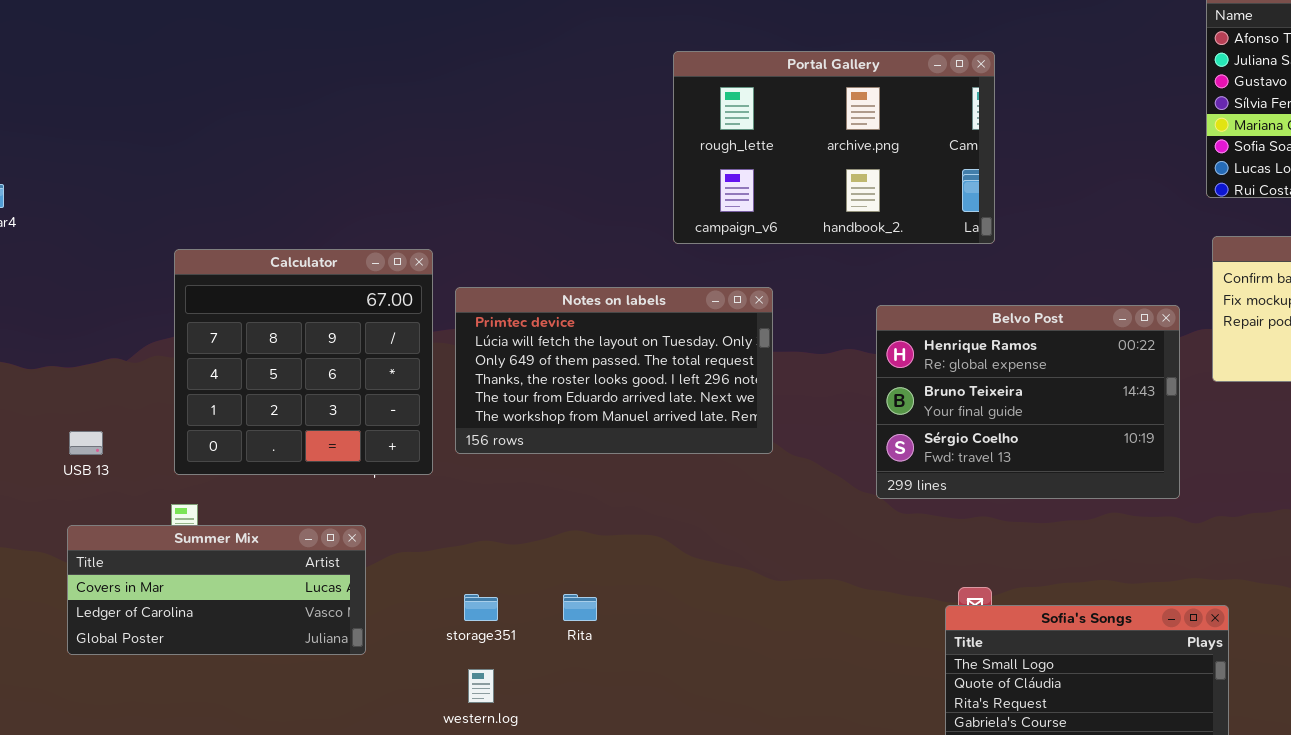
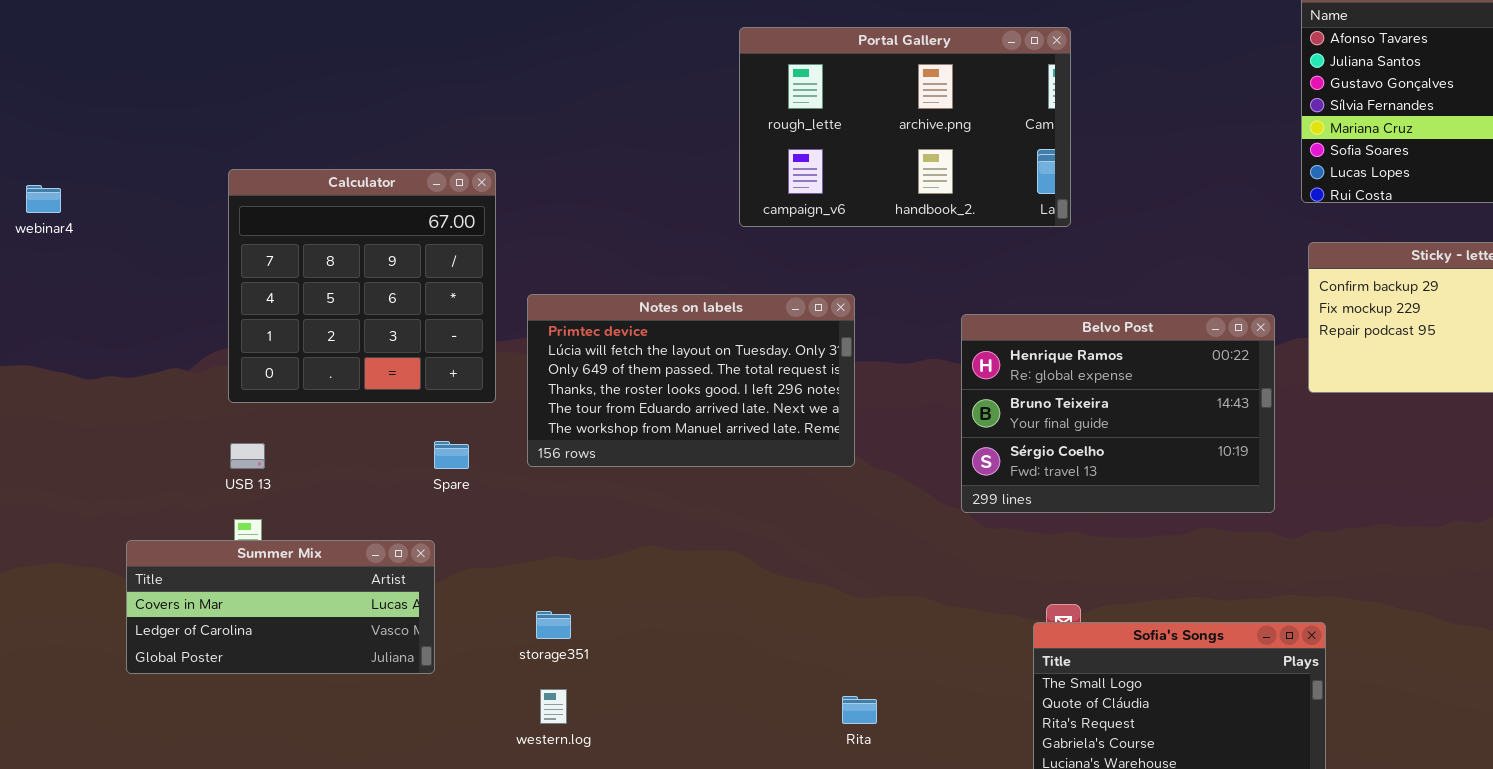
Portal Gallery: [673,51,995,244] -> [739,27,1071,227], moved
Calculator: [174,249,433,475] -> [228,169,496,403], moved
USB 13: [69,431,103,455] -> [230,443,265,469], moved
Rita: [563,594,597,621] -> [842,696,877,724], moved

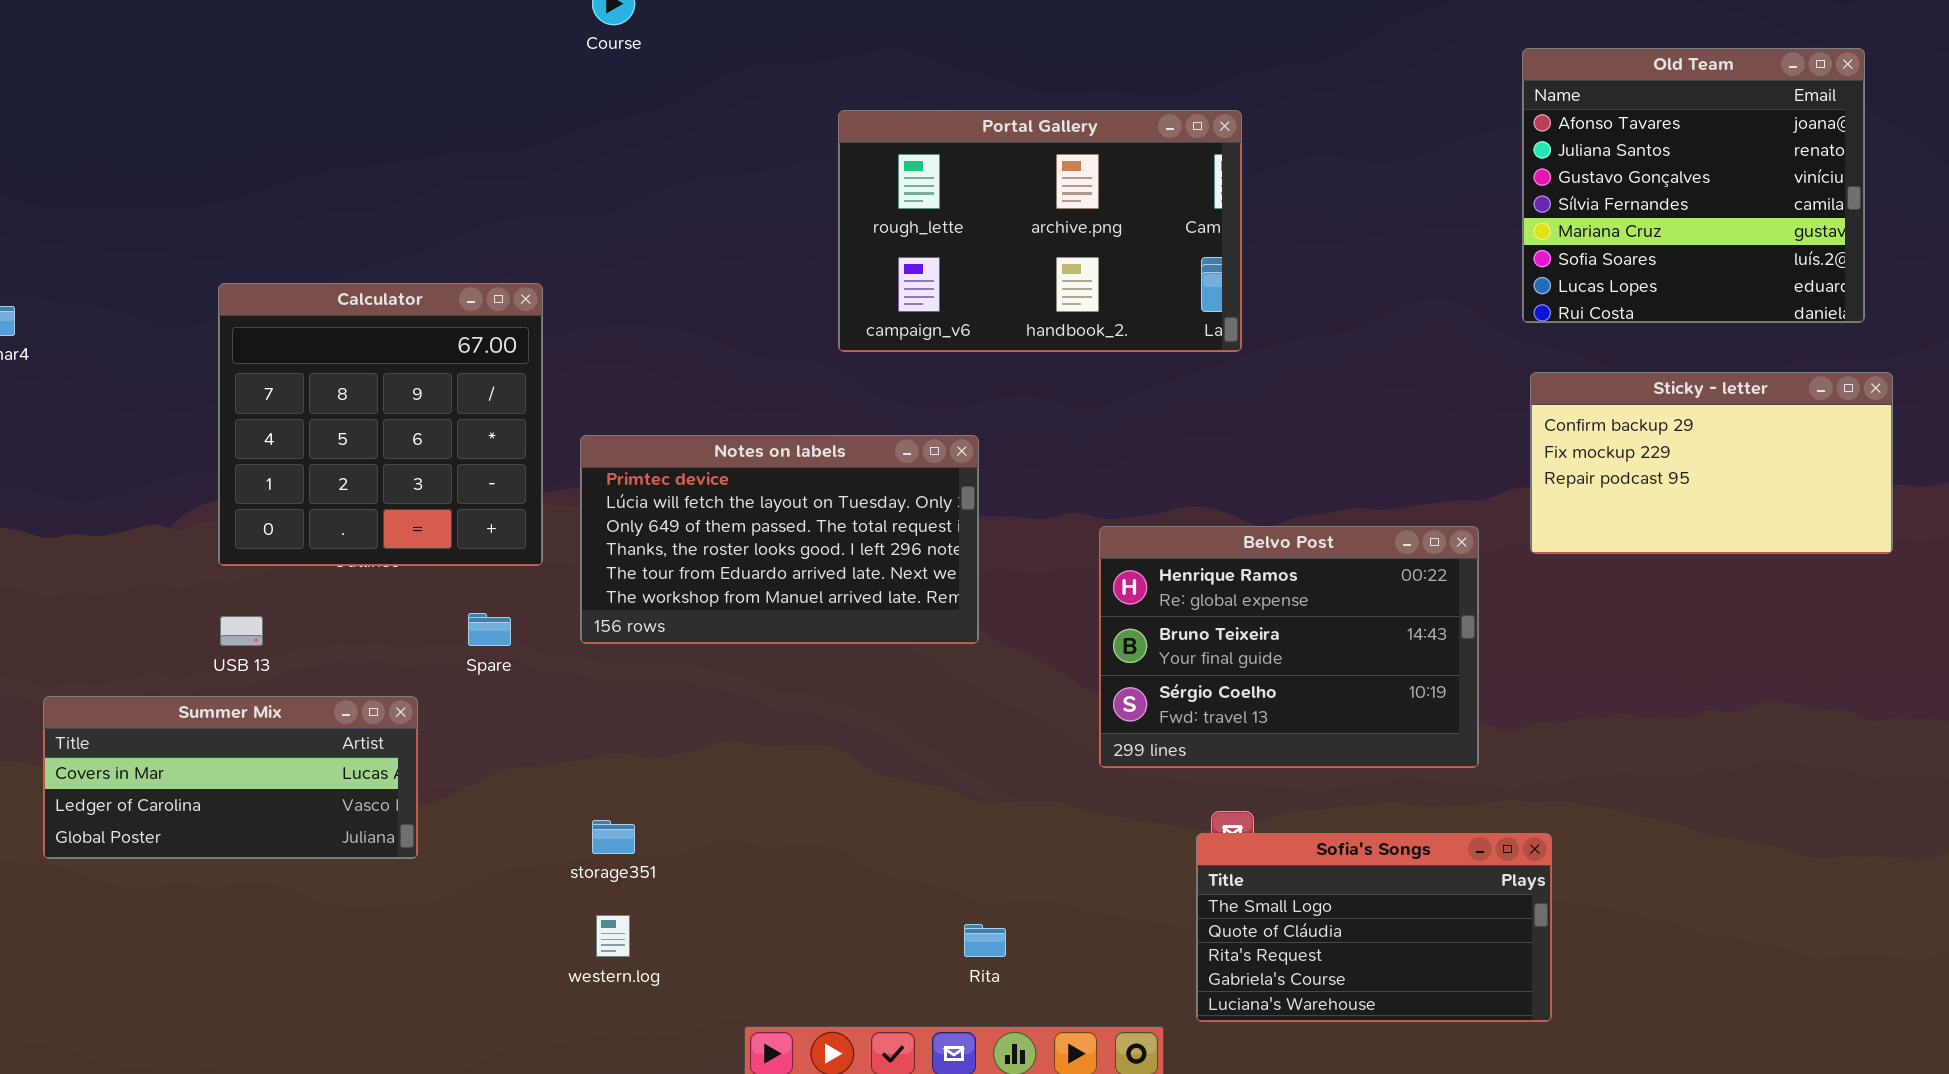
Belvo Post: [961,314,1275,513] -> [1099,526,1479,768], moved
Summer Mix: [126,540,435,674] -> [43,696,418,859], moved

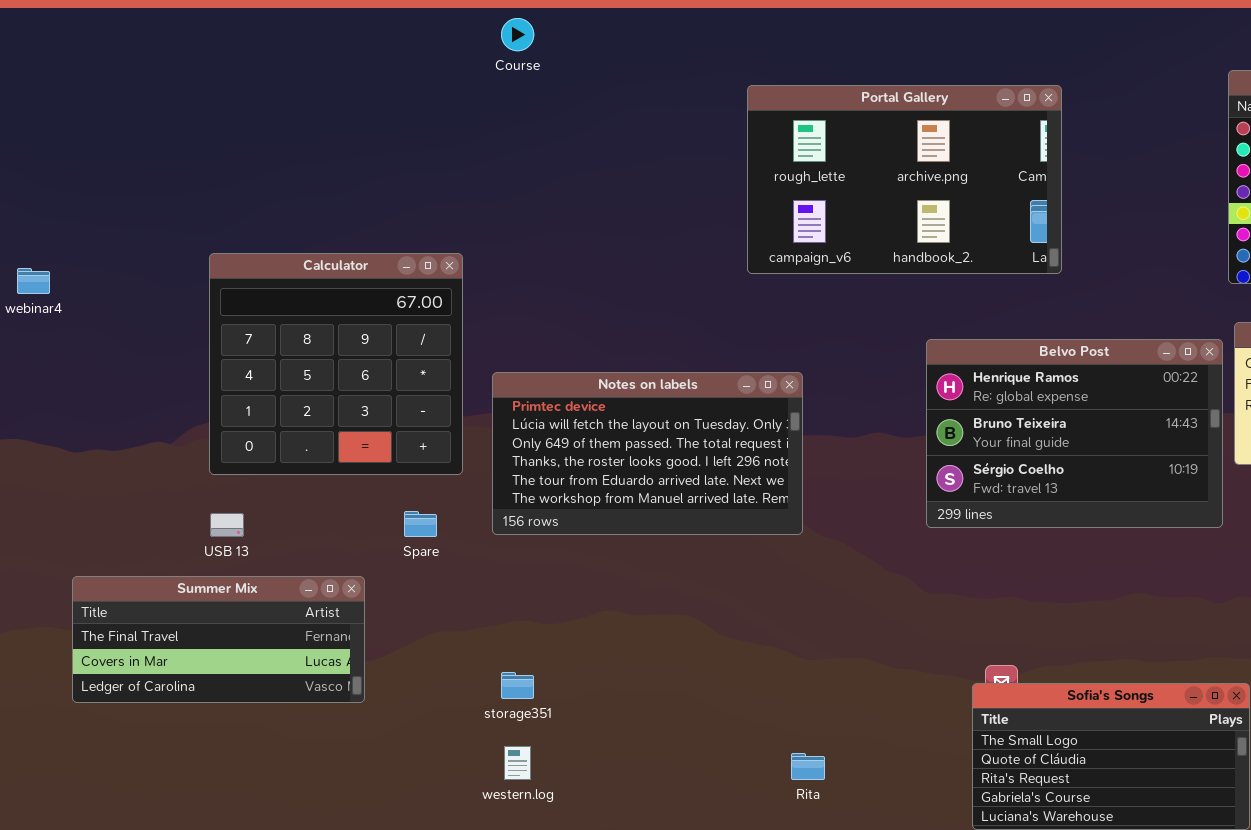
Portal Gallery: [838,110,1242,352] -> [747,85,1062,274], moved
Belvo Post: [1099,526,1479,768] -> [926,339,1223,528], moved
Summer Mix: [43,696,418,859] -> [72,576,365,703], scrolled up 1 row

